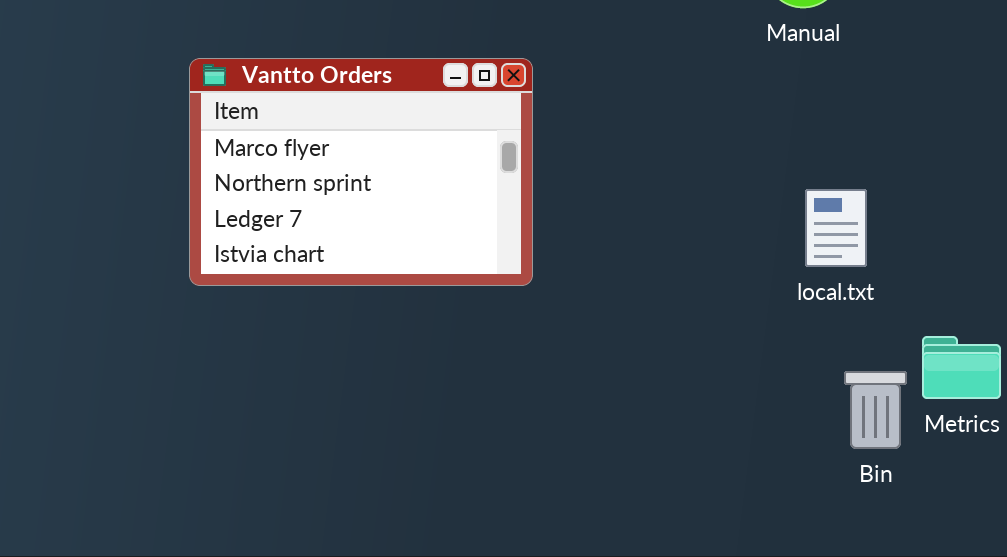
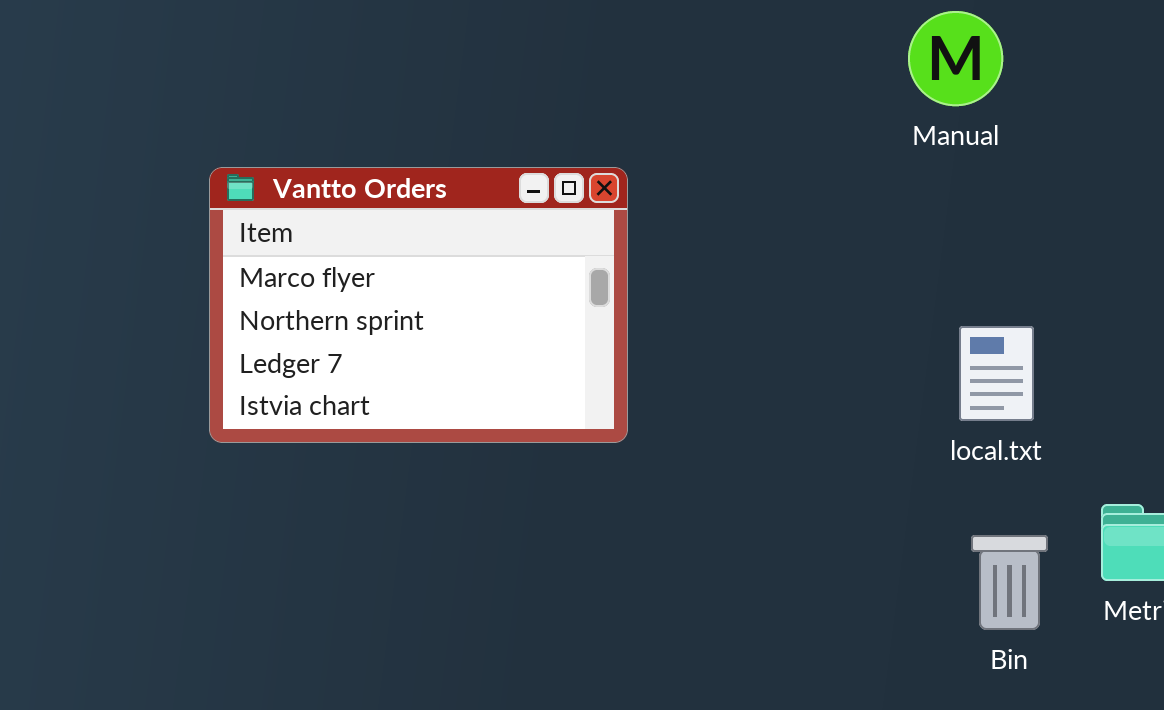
Bin: [844,371,907,449] -> [971,535,1048,630], moved

